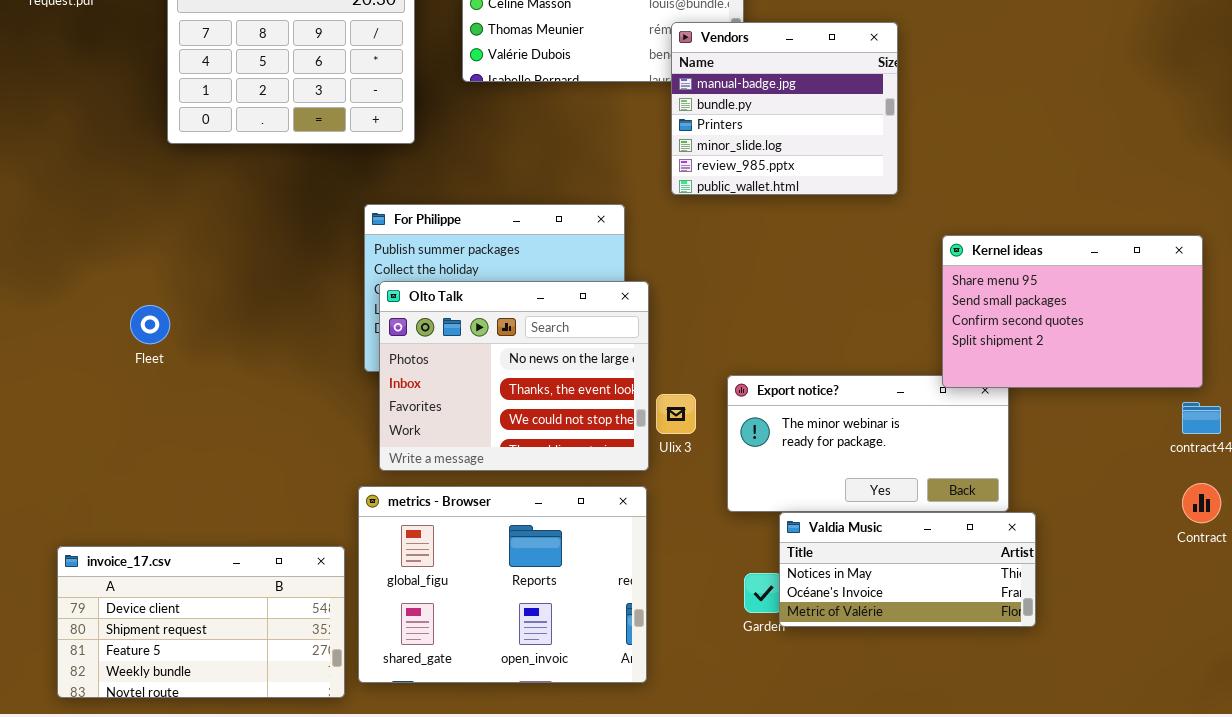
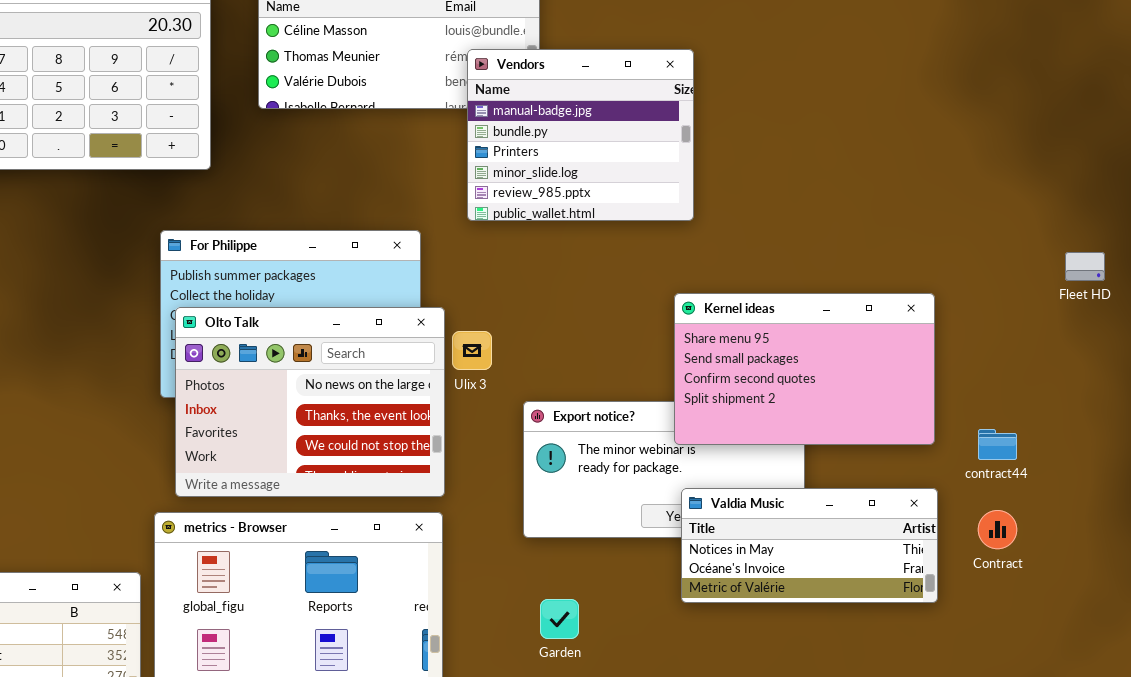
Kernel ideas: [942,235,1203,388] -> [674,293,935,445], moved
Ulix 3: [656,394,696,434] -> [452,331,492,370], moved
Valdia Music: [779,512,1036,627] -> [681,488,938,603], moved

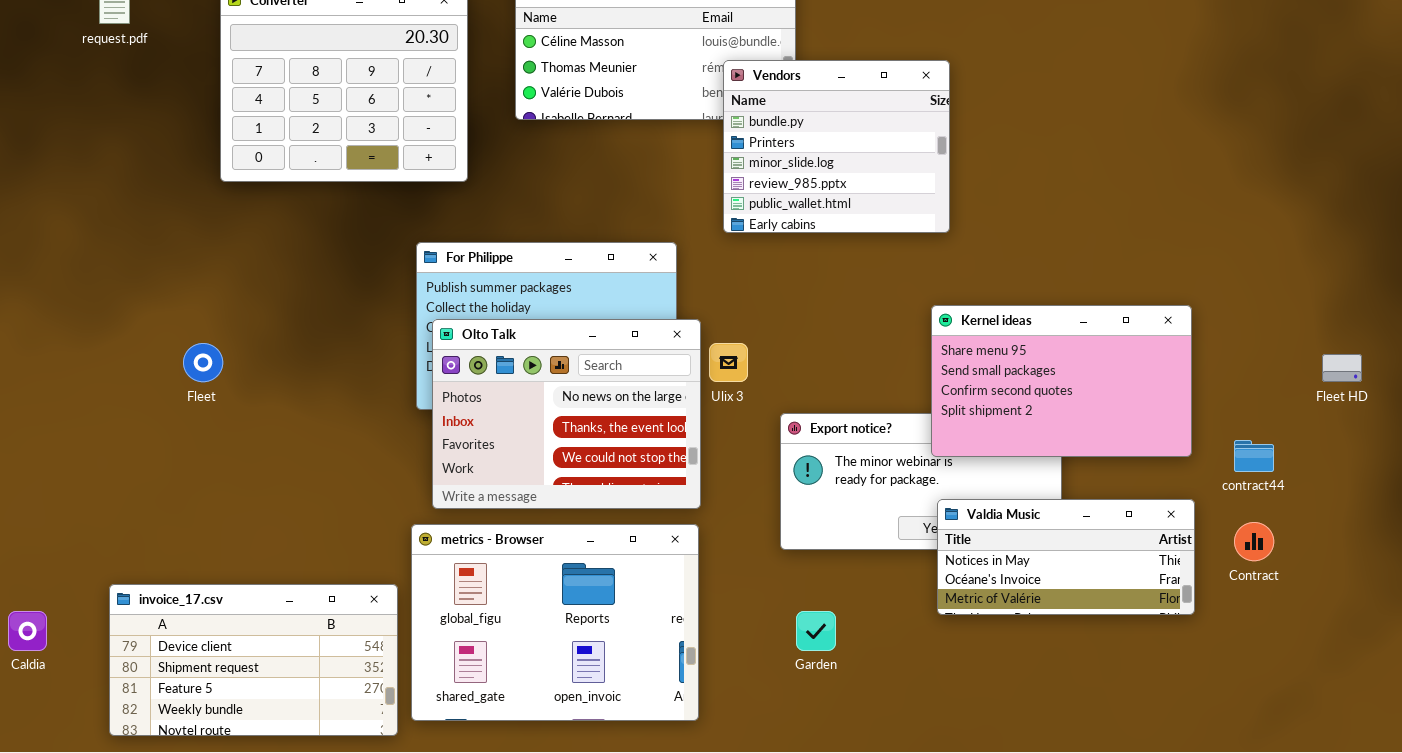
Vendors: [467,49,694,221] -> [723,60,950,233], scrolled down 1 row
Fleet HD: [1065,252,1105,281] -> [1322,354,1362,382], moved

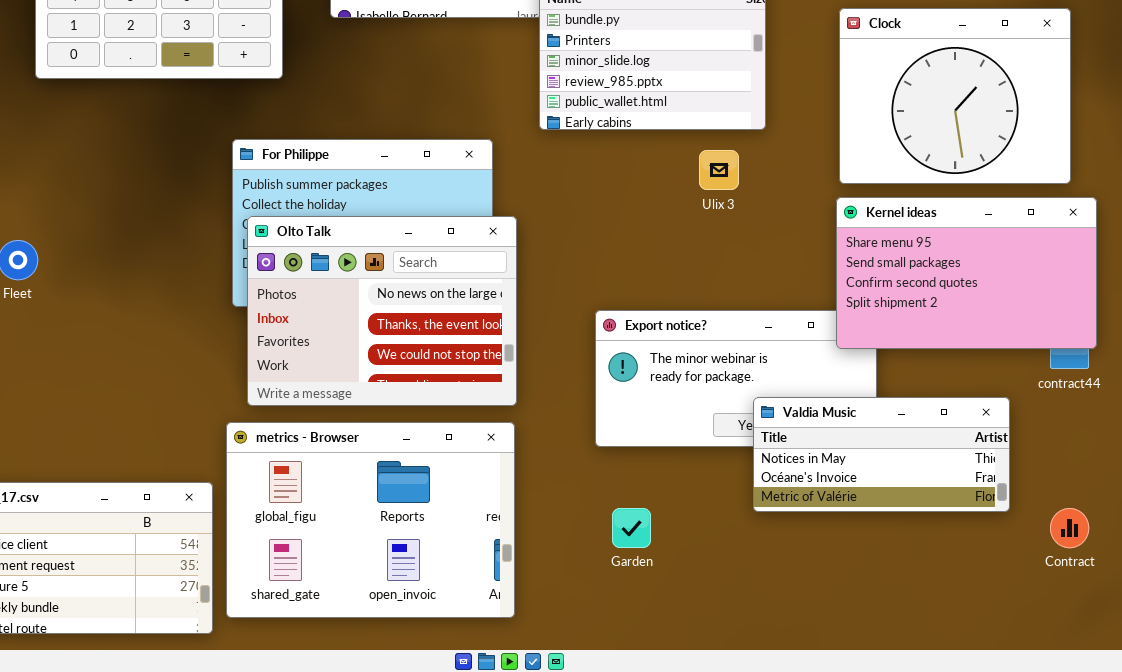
Clock: none -> [839,8,1071,184], opened
Kernel ideas: [931,305,1192,457] -> [836,197,1097,349], moved
Ulix 3: [709,343,748,382] -> [699,150,739,190], moved
Contract: [1234,522,1274,561] -> [1050,508,1089,548], moved

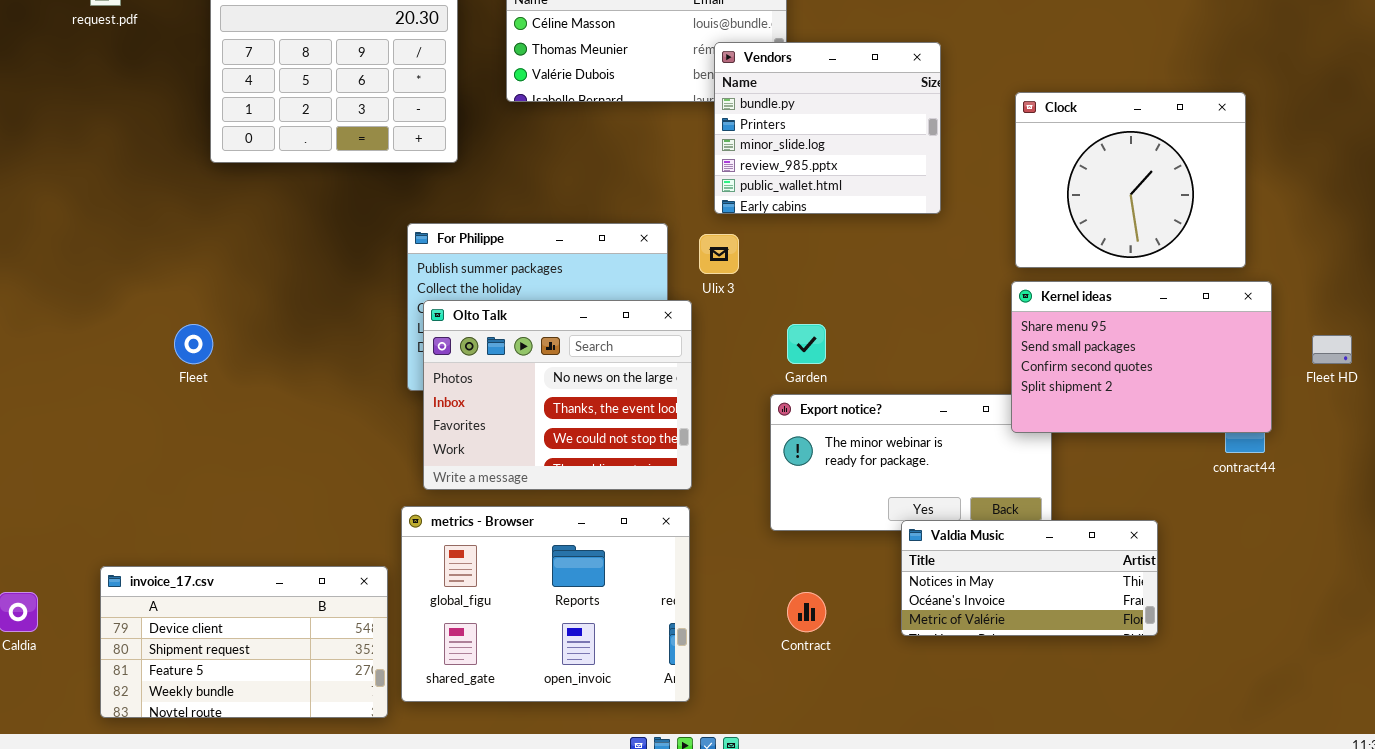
Ulix 3: [699,150,739,190] -> [699,234,739,274], moved
Valdia Music: [753,397,1010,512] -> [901,520,1158,636], moved
Garden: [612,508,651,548] -> [787,324,826,364], moved
Contract: [1050,508,1089,548] -> [787,592,826,632], moved

